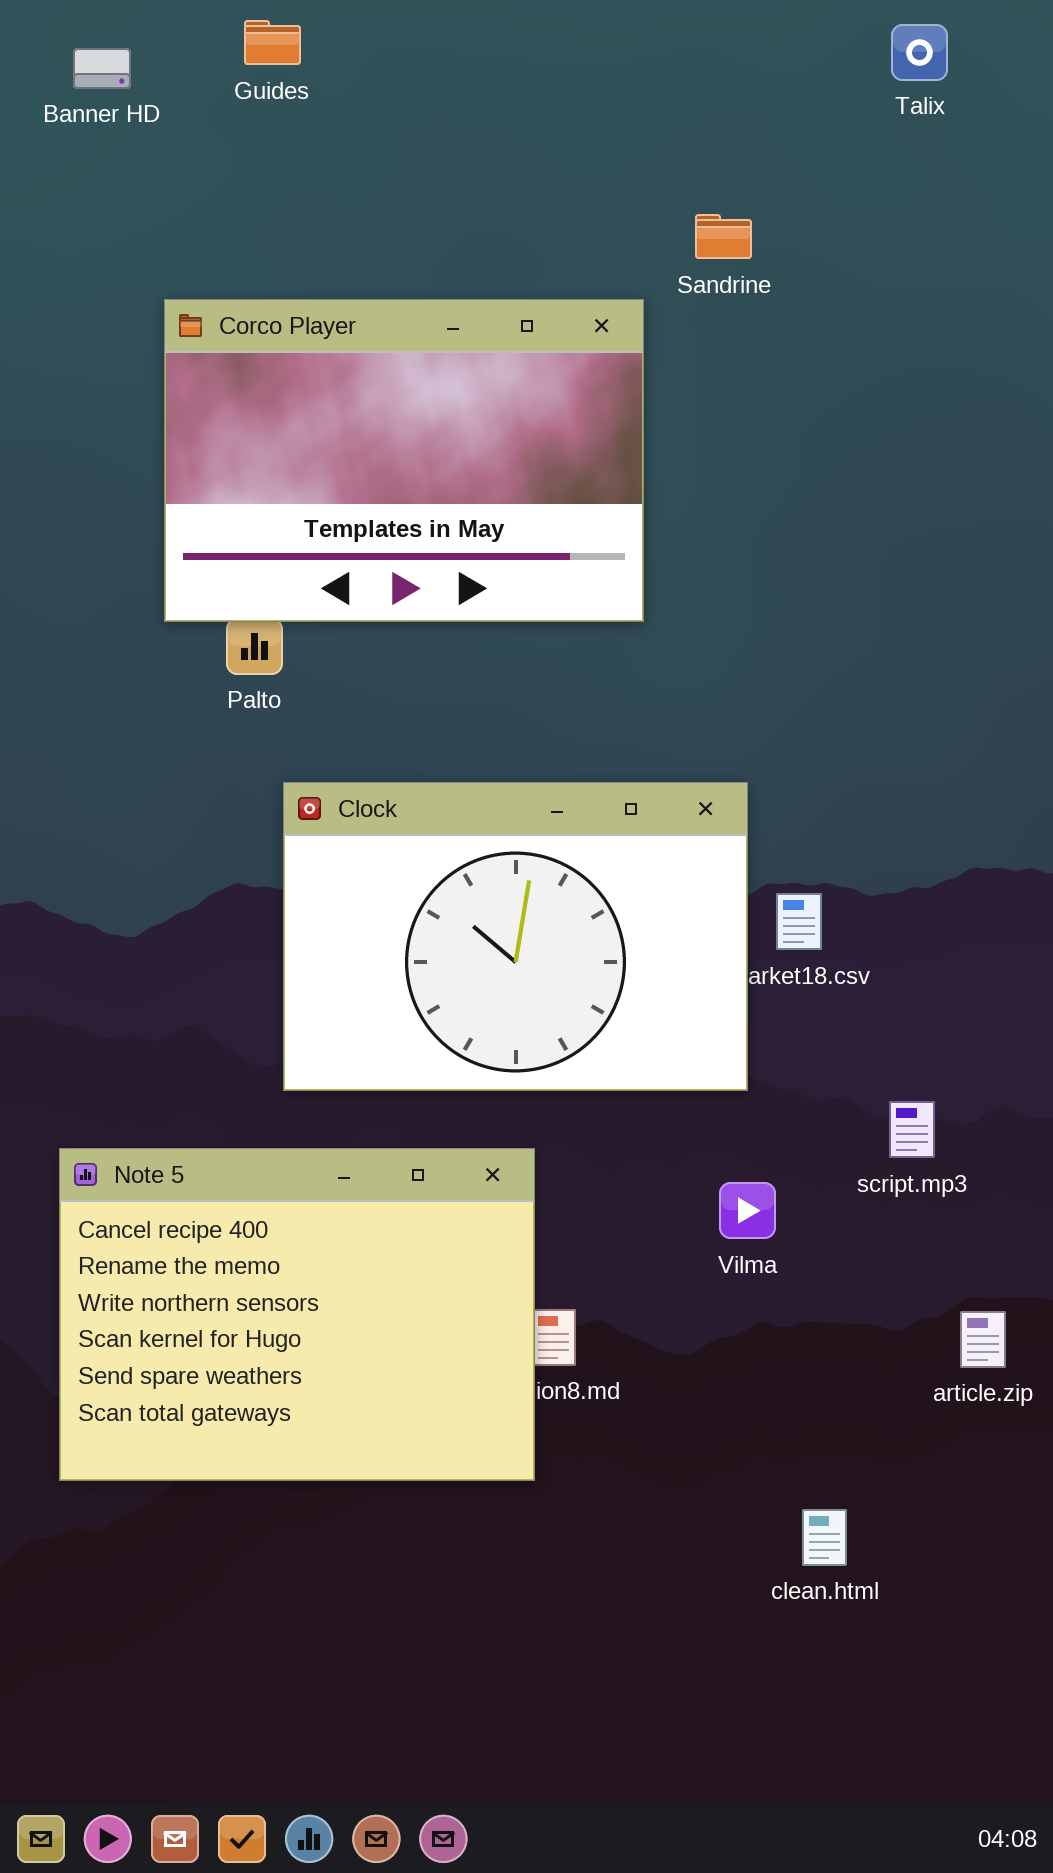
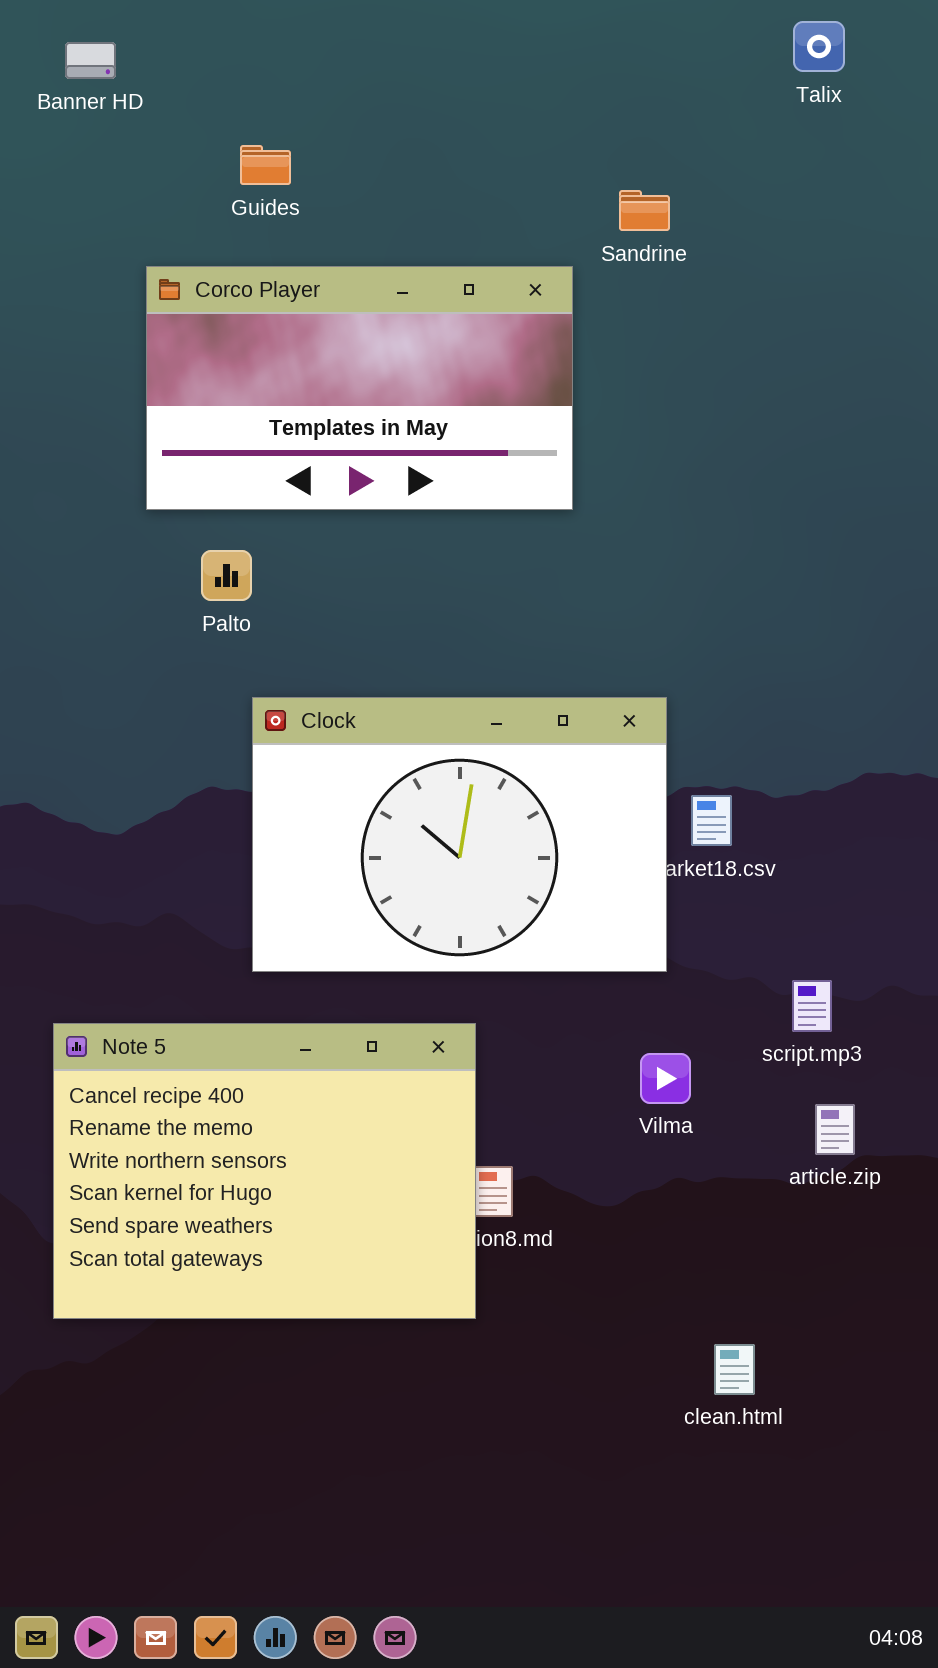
Guides: [244,20,301,65] -> [240,145,291,185], moved
Corco Player: [164,299,644,622] -> [146,266,573,510], resized
article.zip: [960,1311,1006,1368] -> [815,1104,855,1155], moved

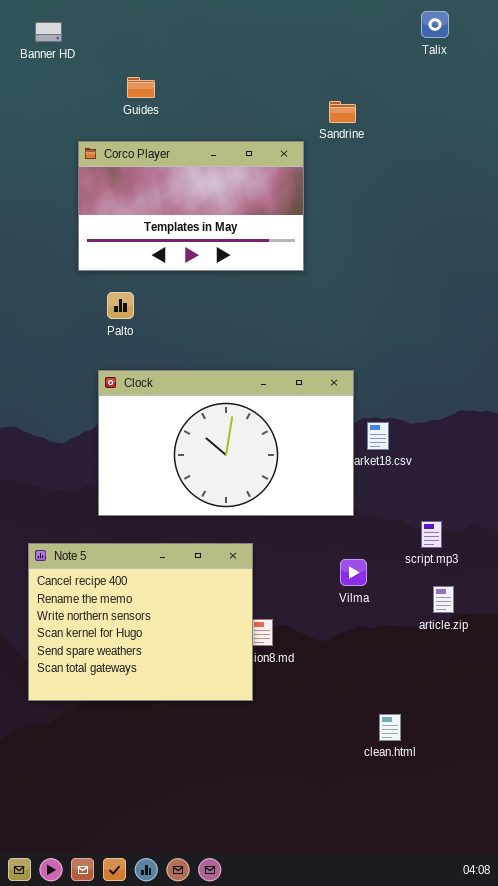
Clock: [252,697,667,972] -> [98,370,354,516], resized

